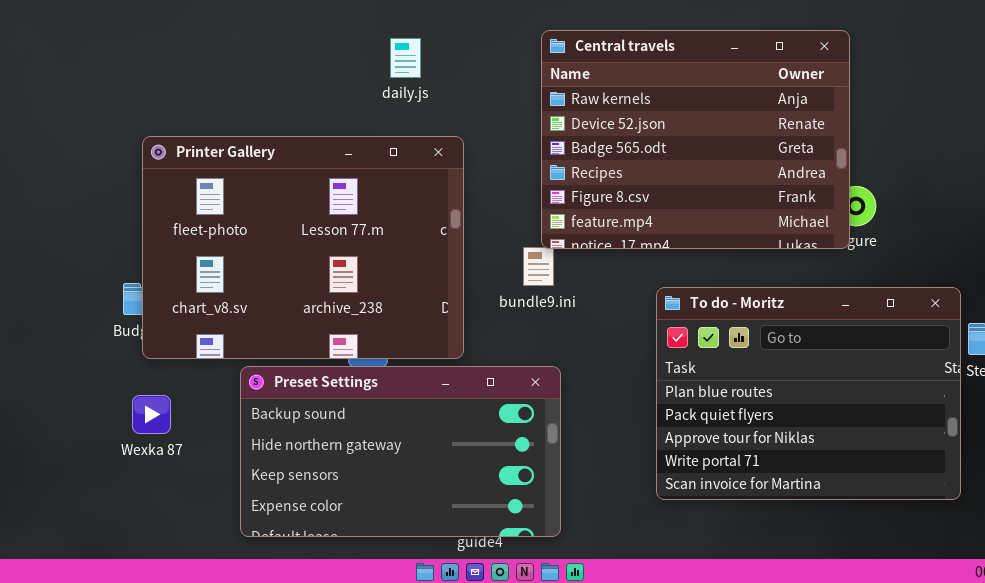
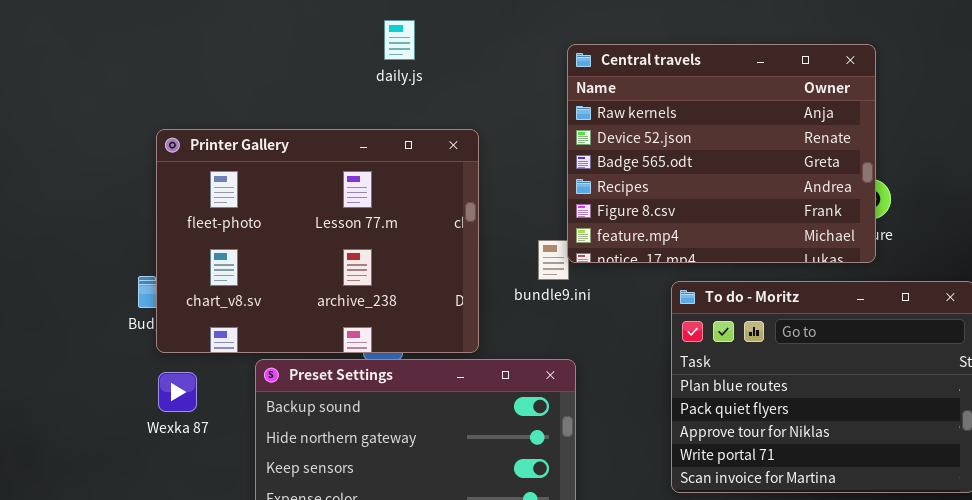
Central travels: [541,30,850,249] -> [567,44,876,263], moved
daily.js: [390,38,421,78] -> [384,20,415,60], moved
Wexka 87: [132,395,171,434] -> [158,372,197,412], moved

